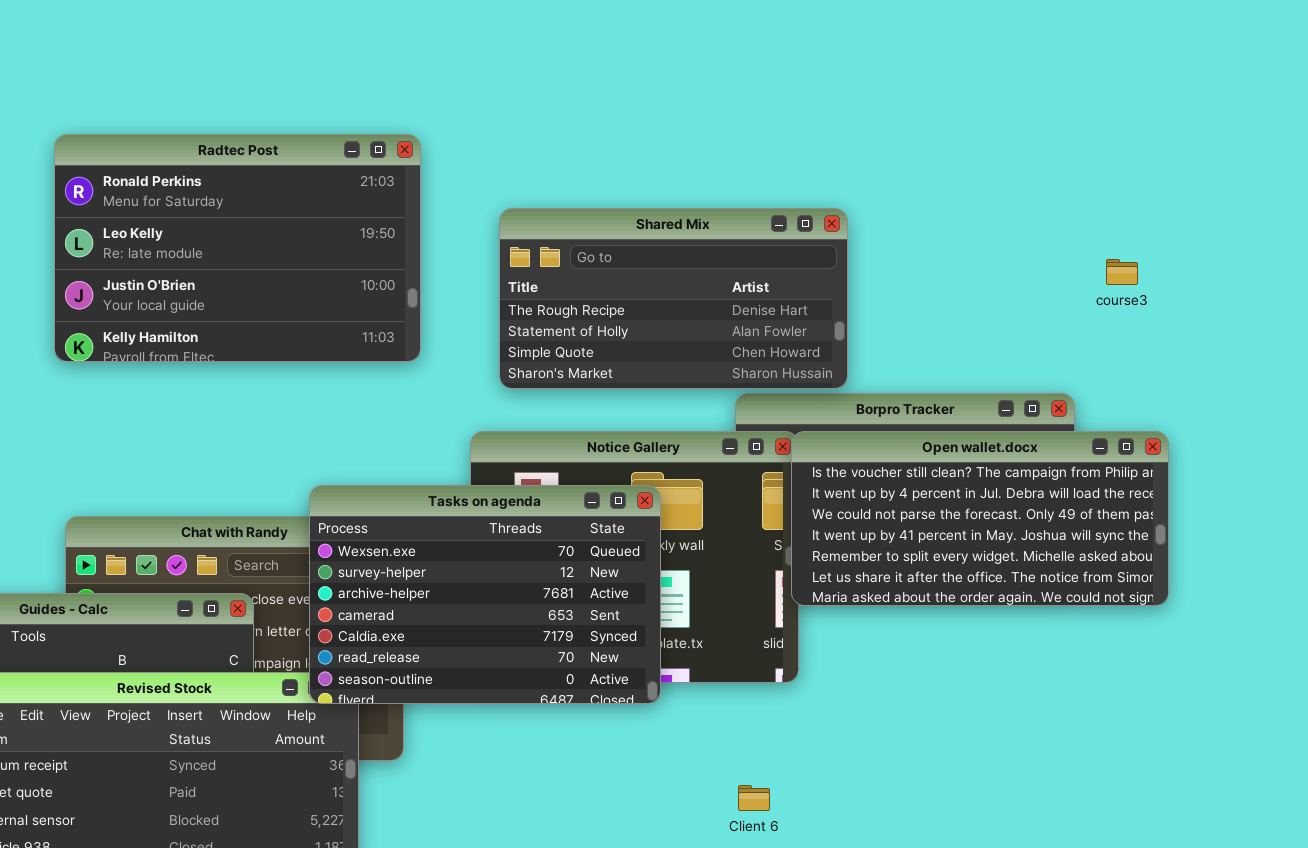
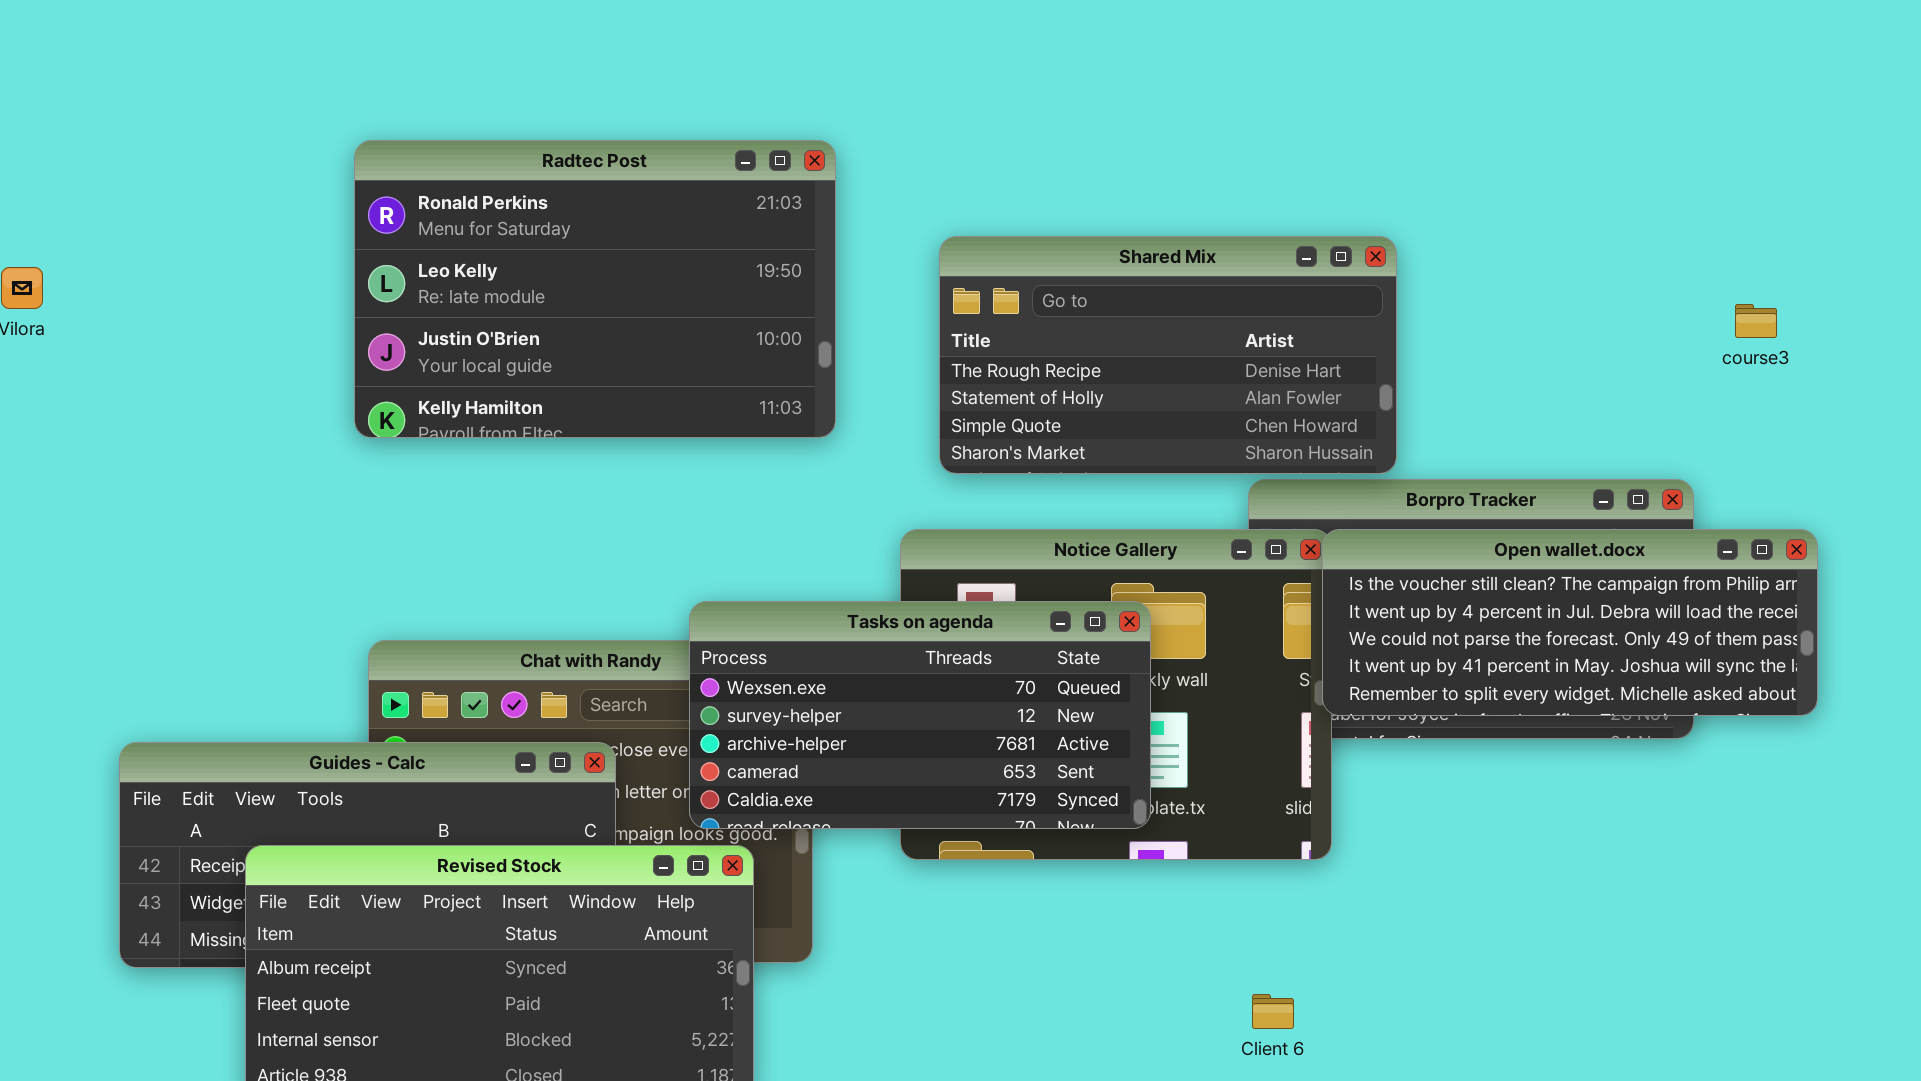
Open wallet.docx: [791,431,1169,606] -> [1322,529,1818,716], resized
Tasks on agenda: [309,485,661,704] -> [689,601,1151,829], resized

